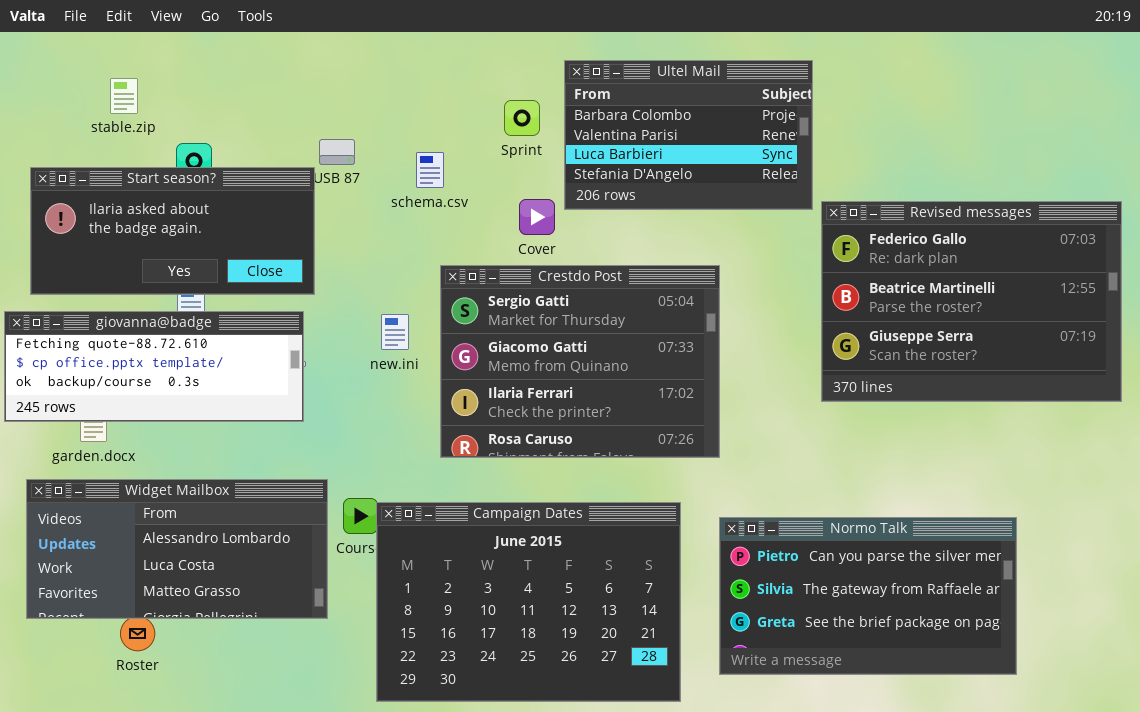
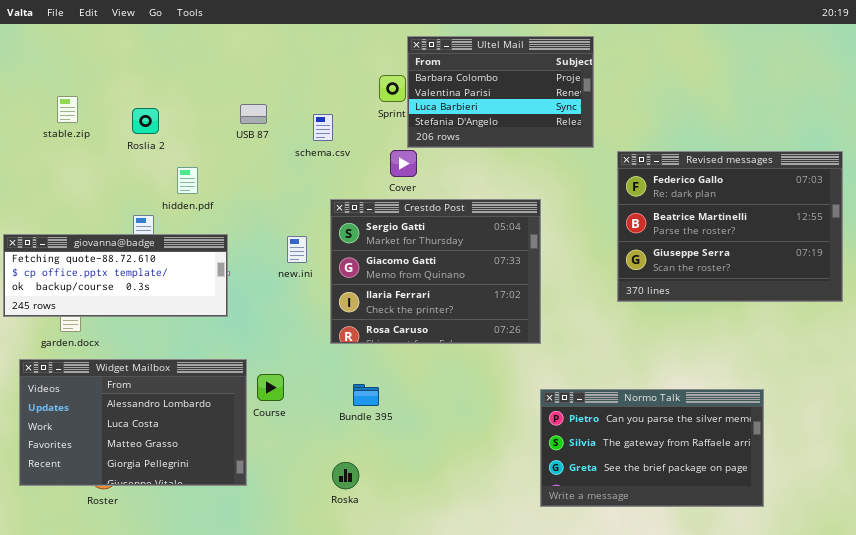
Ultel Mail: [564,60,813,210] -> [407,36,594,148], moved
stable.zip: [110,78,138,114] -> [57,96,78,123], moved
Start season?: [30,167,315,295] -> none, closed
Widget Mailbox: [26,479,328,619] -> [19,359,247,486], resized
Campaign Dates: [376,502,681,702] -> none, closed

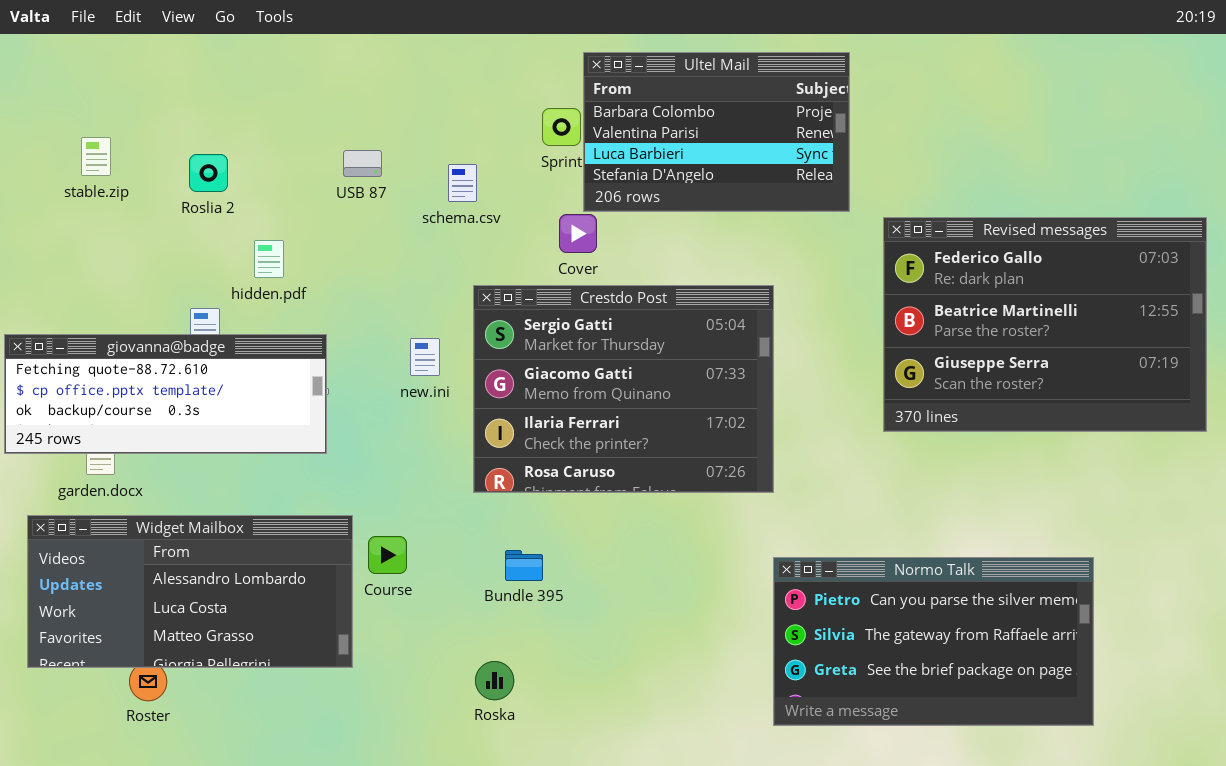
Widget Mailbox: [19,359,247,486] -> [27,515,353,668], resized

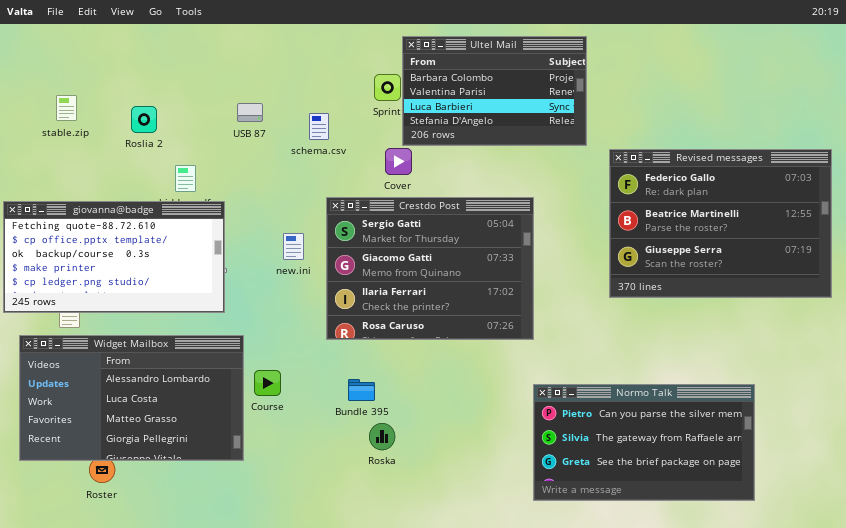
giovanna@badge: [4,334,327,454] -> [3,201,225,313], resized
Widget Mailbox: [27,515,353,668] -> [19,335,244,461], resized
Roska: [475,661,514,700] -> [369,423,395,450], moved

